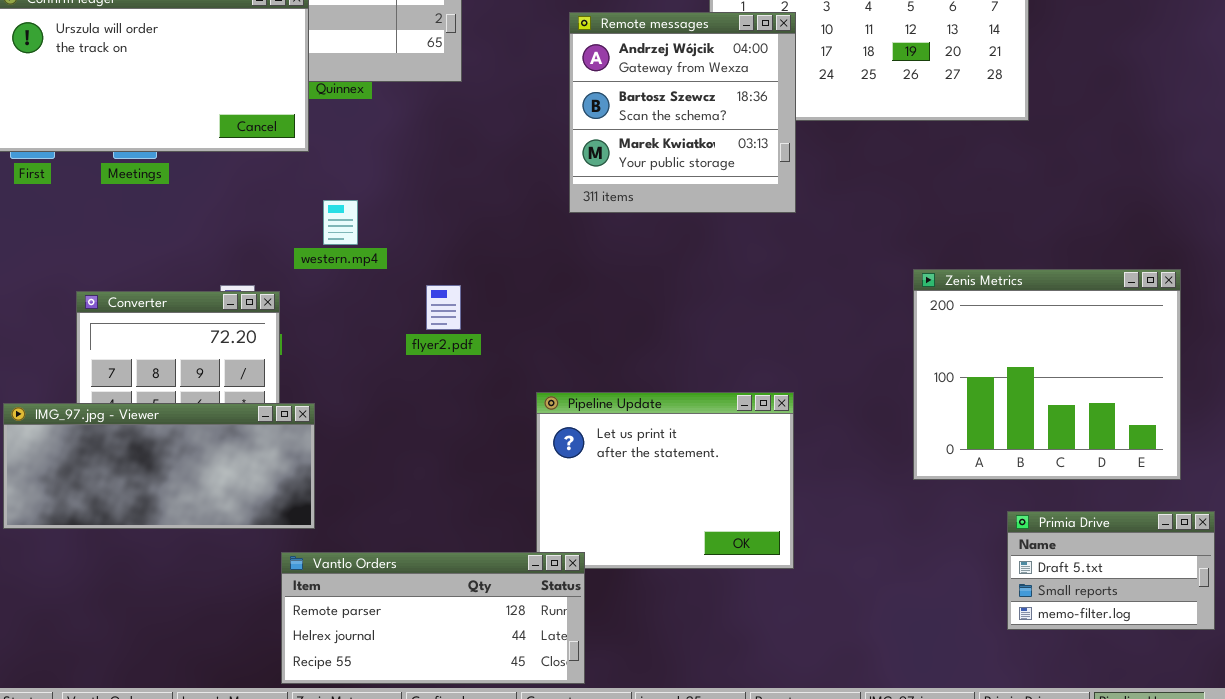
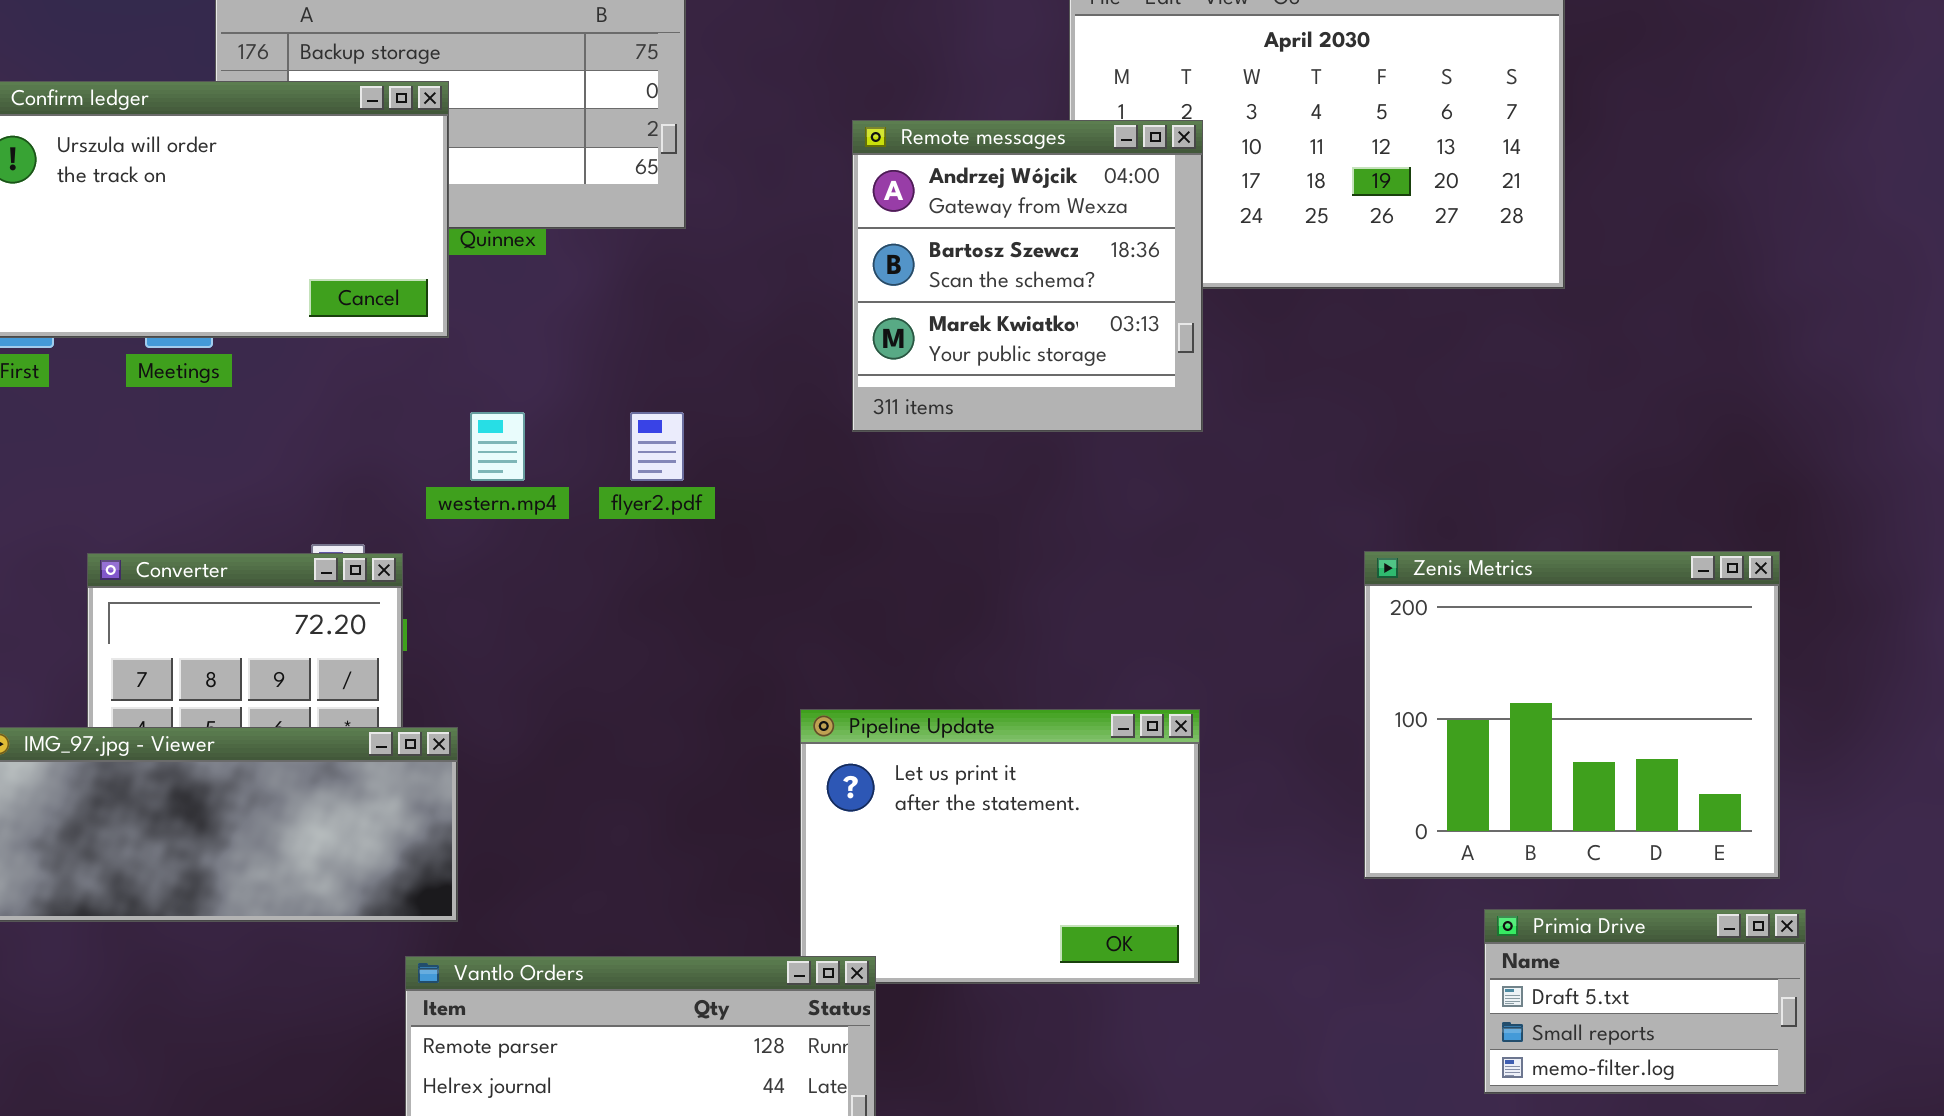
Zenis Metrics: [913,269,1181,480] -> [1364,551,1780,879], moved
flyer2.pdf: [426,285,461,330] -> [630,412,684,481], moved
Primia Drive: [1007,511,1215,630] -> [1484,909,1806,1094], moved

